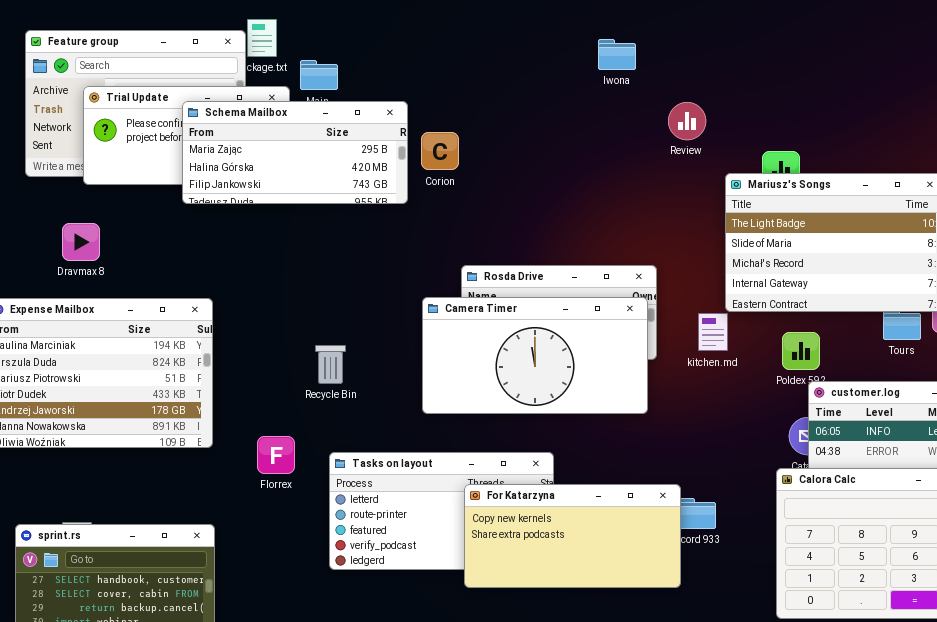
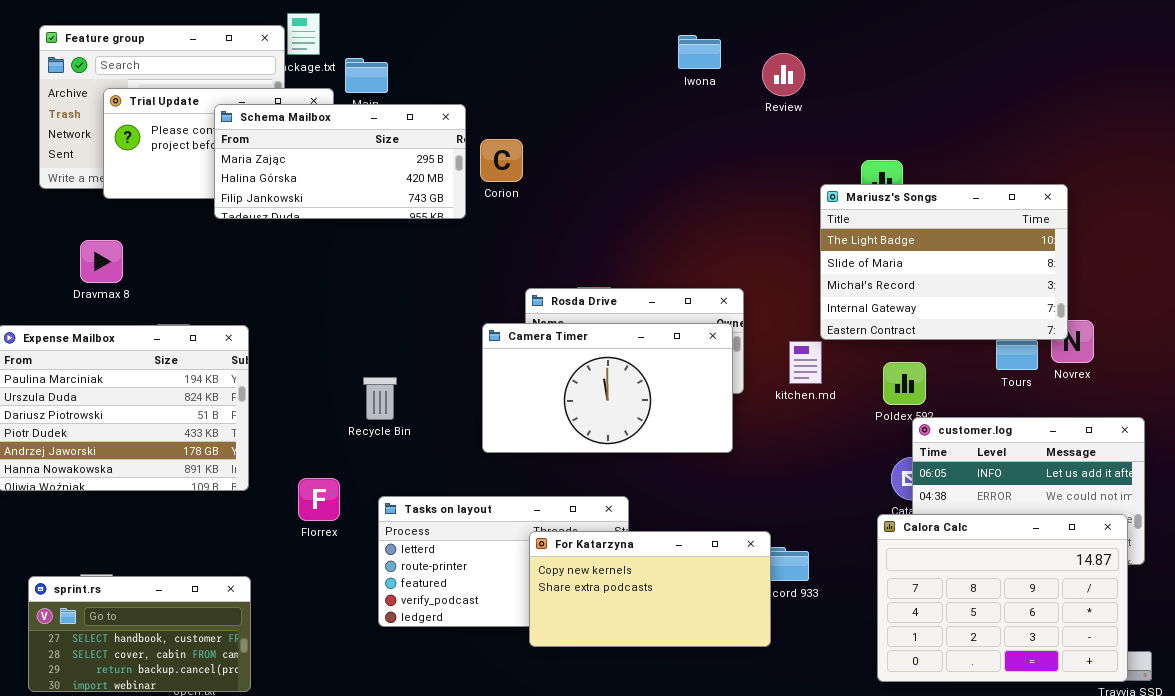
Review: [668,102,706,140] -> [762,53,805,96], moved

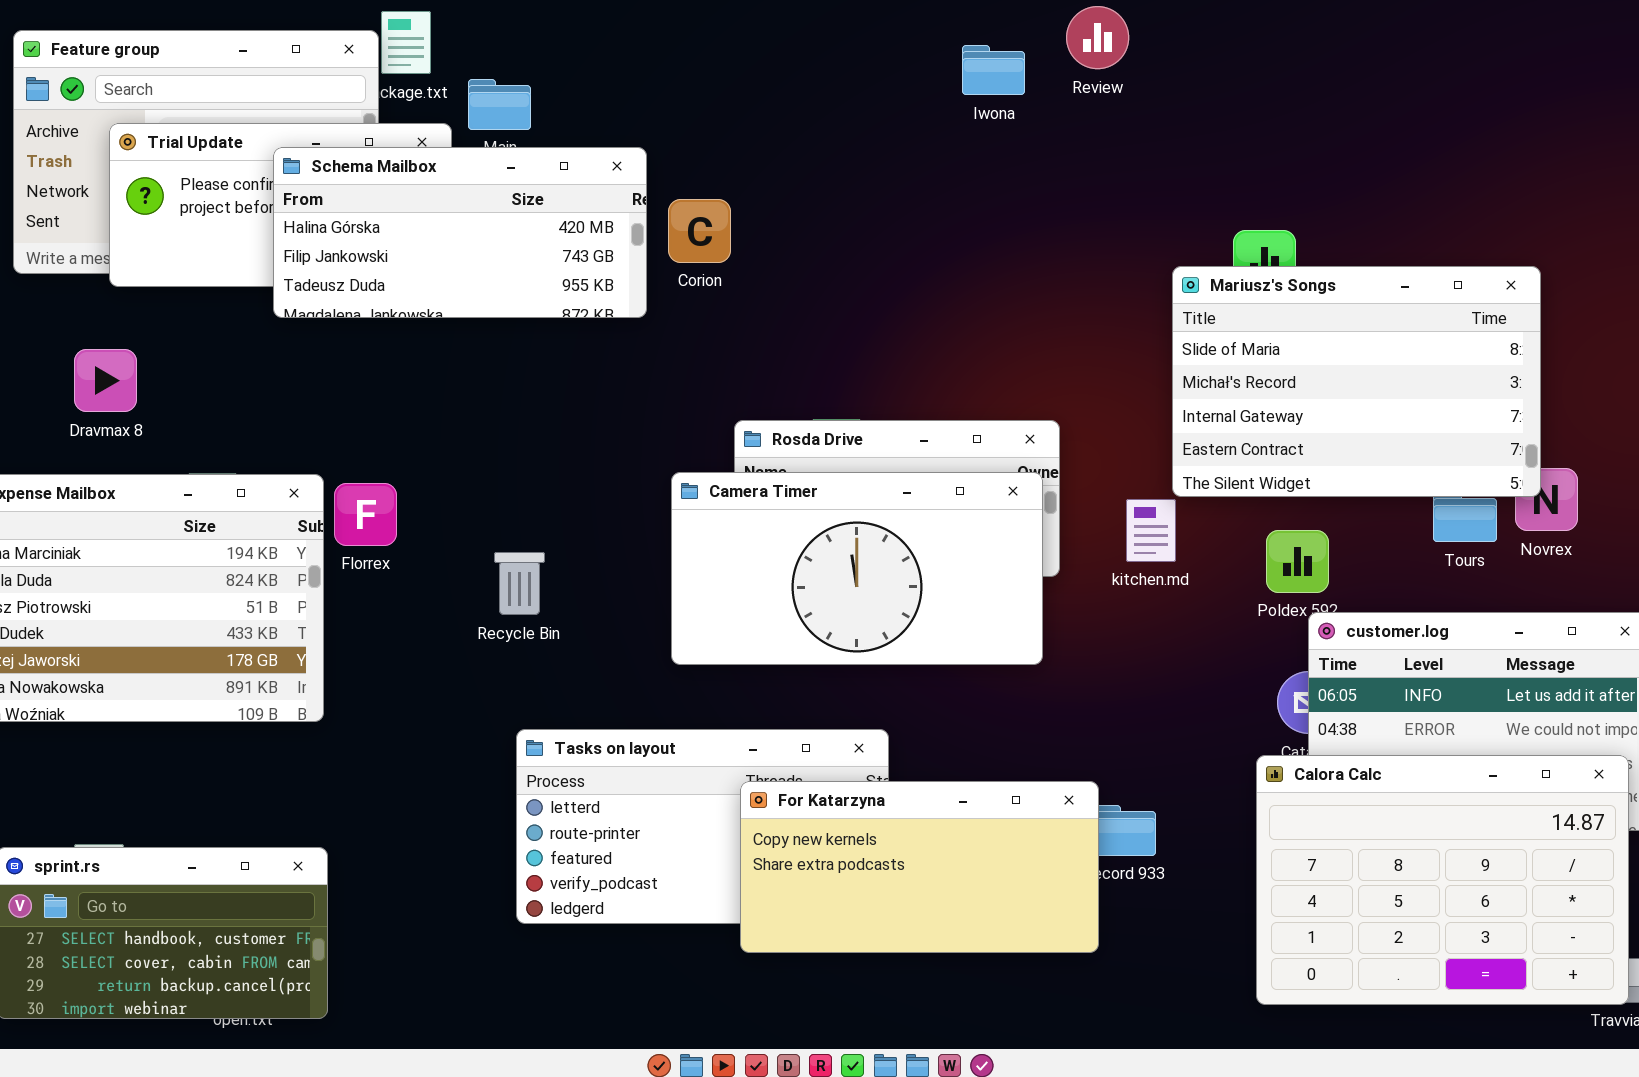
Review: [762,53,805,96] -> [1066,6,1129,69], moved
Schema Mailbox: [214,104,466,219] -> [273,147,647,318], scrolled down 1 row
Mariusz's Songs: [820,184,1068,340] -> [1172,266,1541,497], scrolled down 1 row
Florrex: [298,478,340,521] -> [334,483,397,546], moved

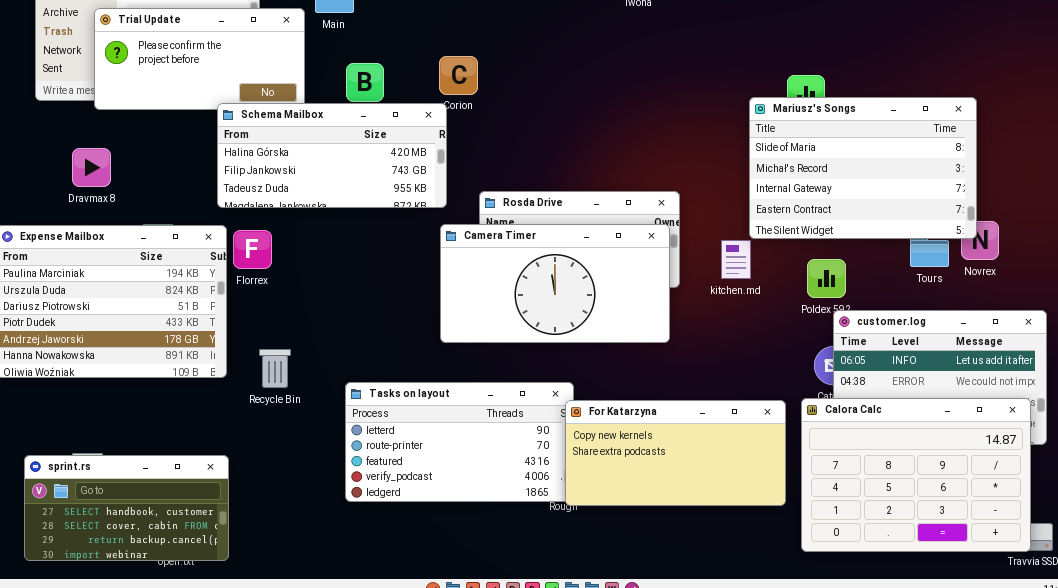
Schema Mailbox: [273,147,647,318] -> [217,103,447,208], moved
Recycle Bin: [494,552,545,615] -> [259,349,291,388], moved
For Katarzyna: [740,781,1099,953] -> [565,400,786,506], moved

